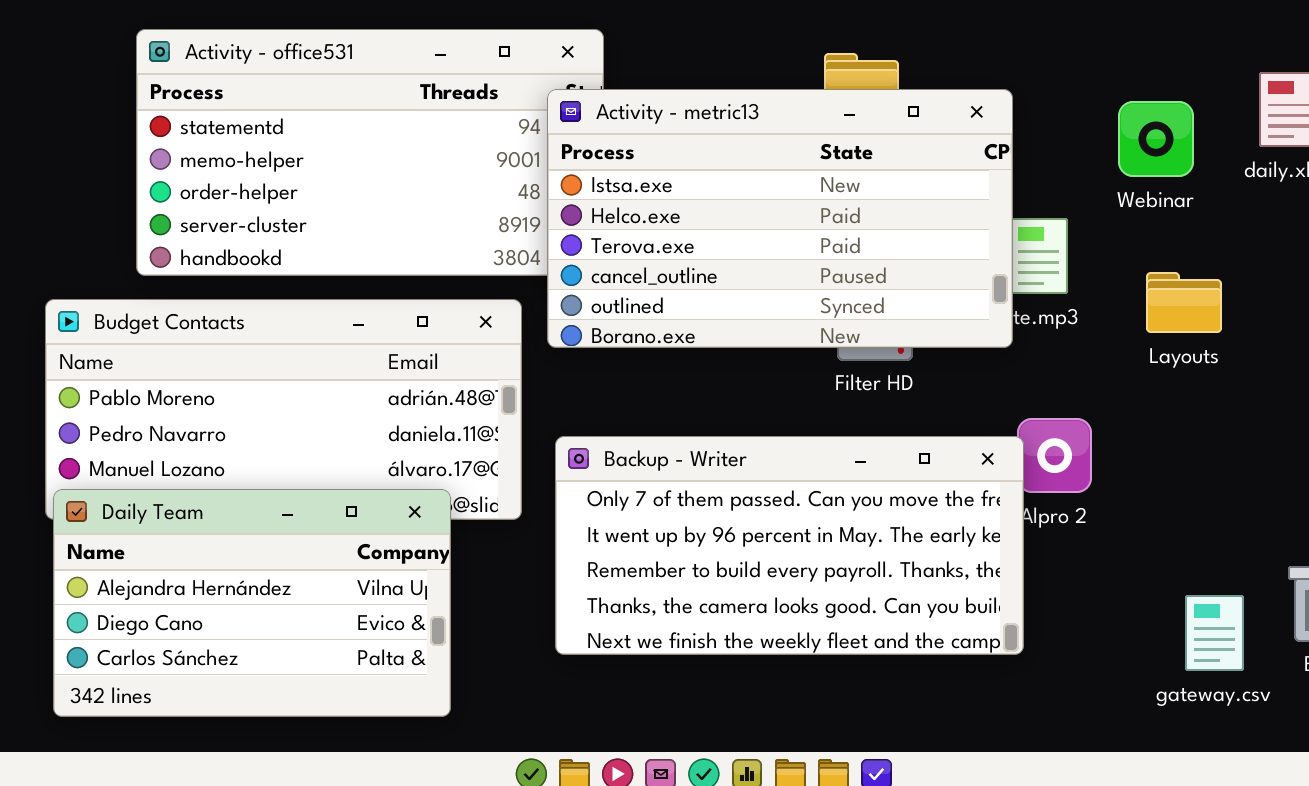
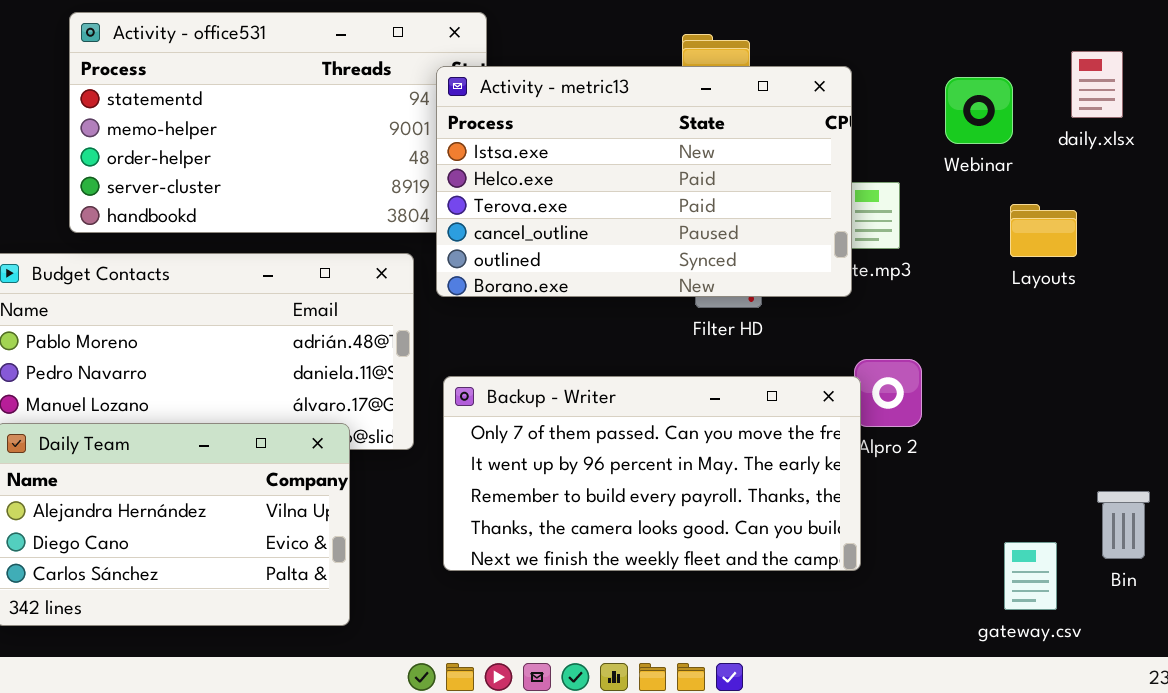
Layouts: [1146,272,1222,333] -> [1010,204,1077,257], moved
gateway.csv: [1185,595,1244,671] -> [1004,542,1057,610], moved

